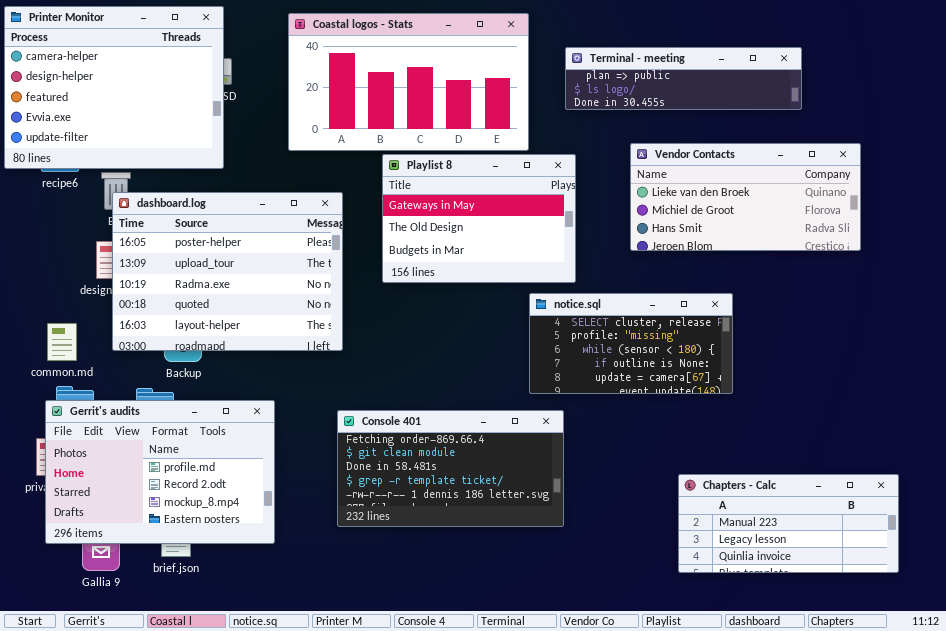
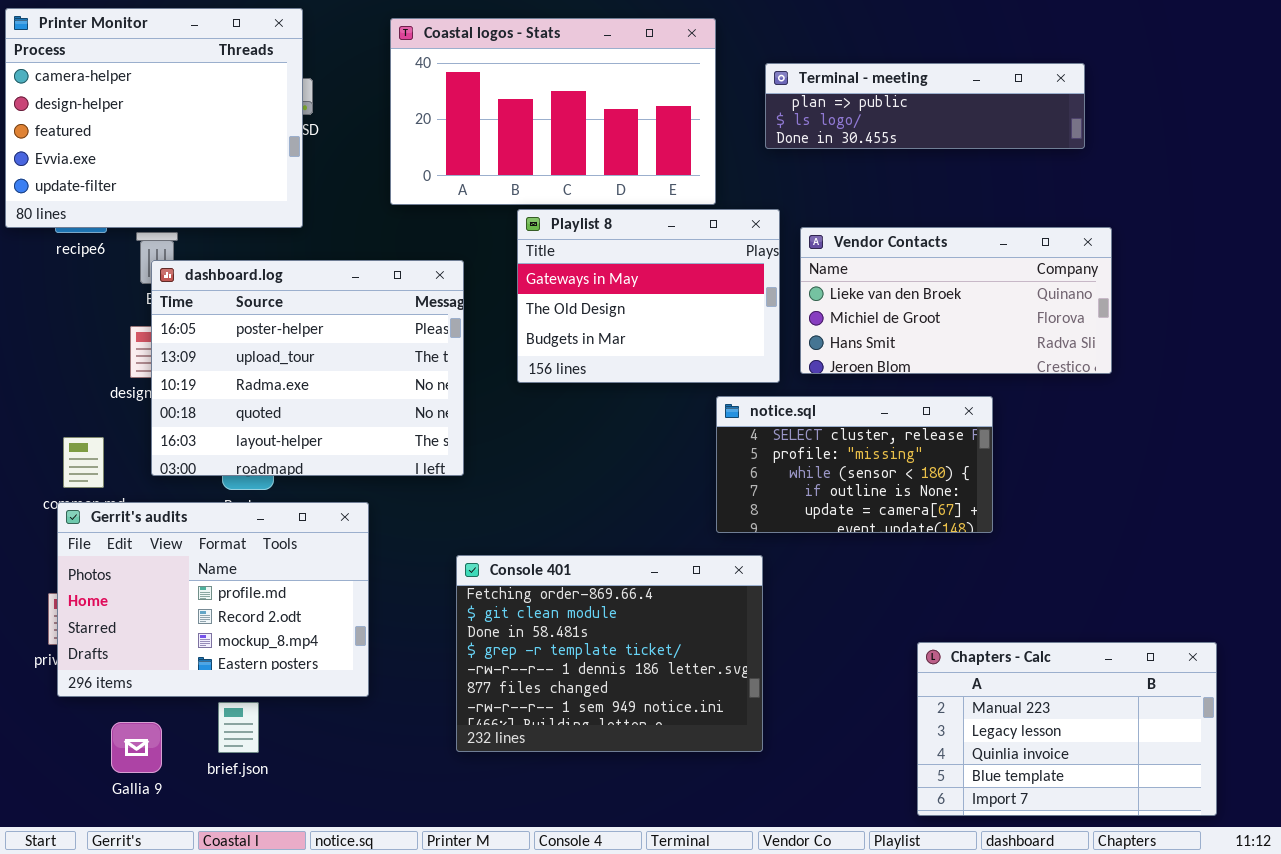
Vendor Contacts: [630,143,861,251] -> [800,227,1112,374], moved
Gerrit's audits: [45,400,275,544] -> [57,502,369,697], moved
Console 401: [337,410,564,527] -> [456,555,763,752], resized
Chapters - Calc: [678,474,899,573] -> [917,642,1217,816], resized

